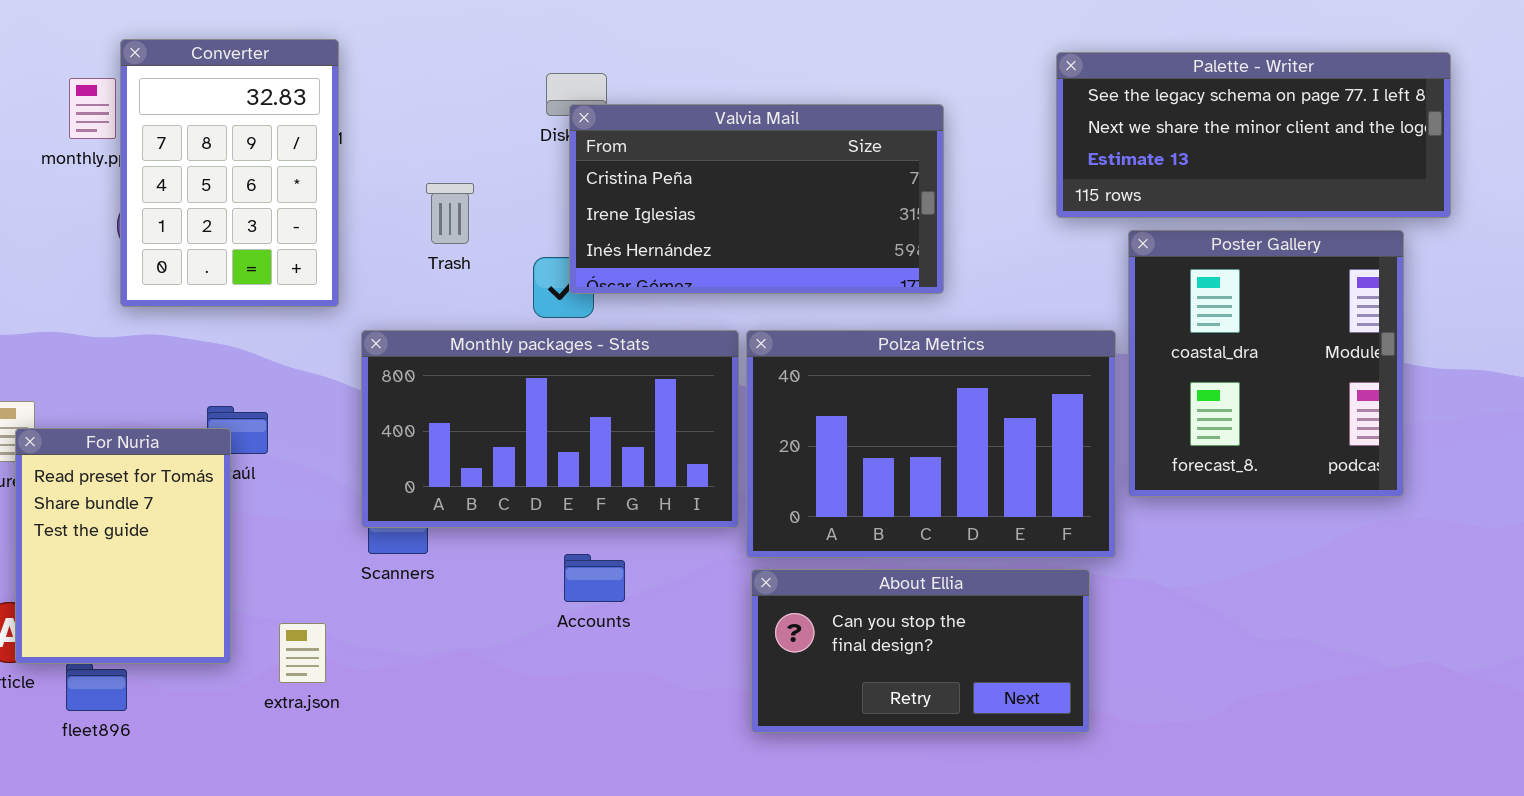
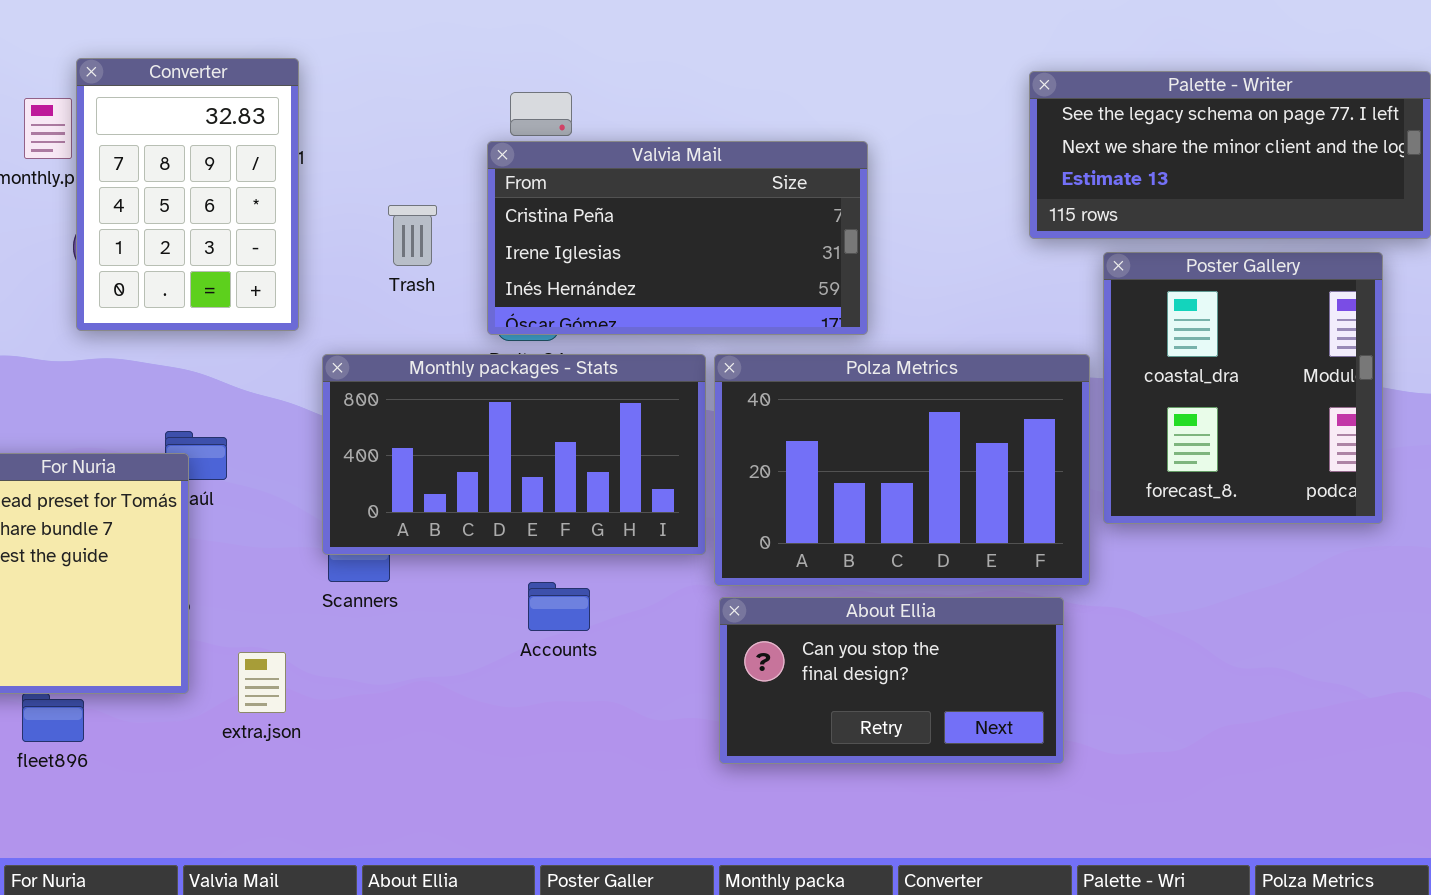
Valvia Mail: [569,104,944,294] -> [487,141,868,335], moved

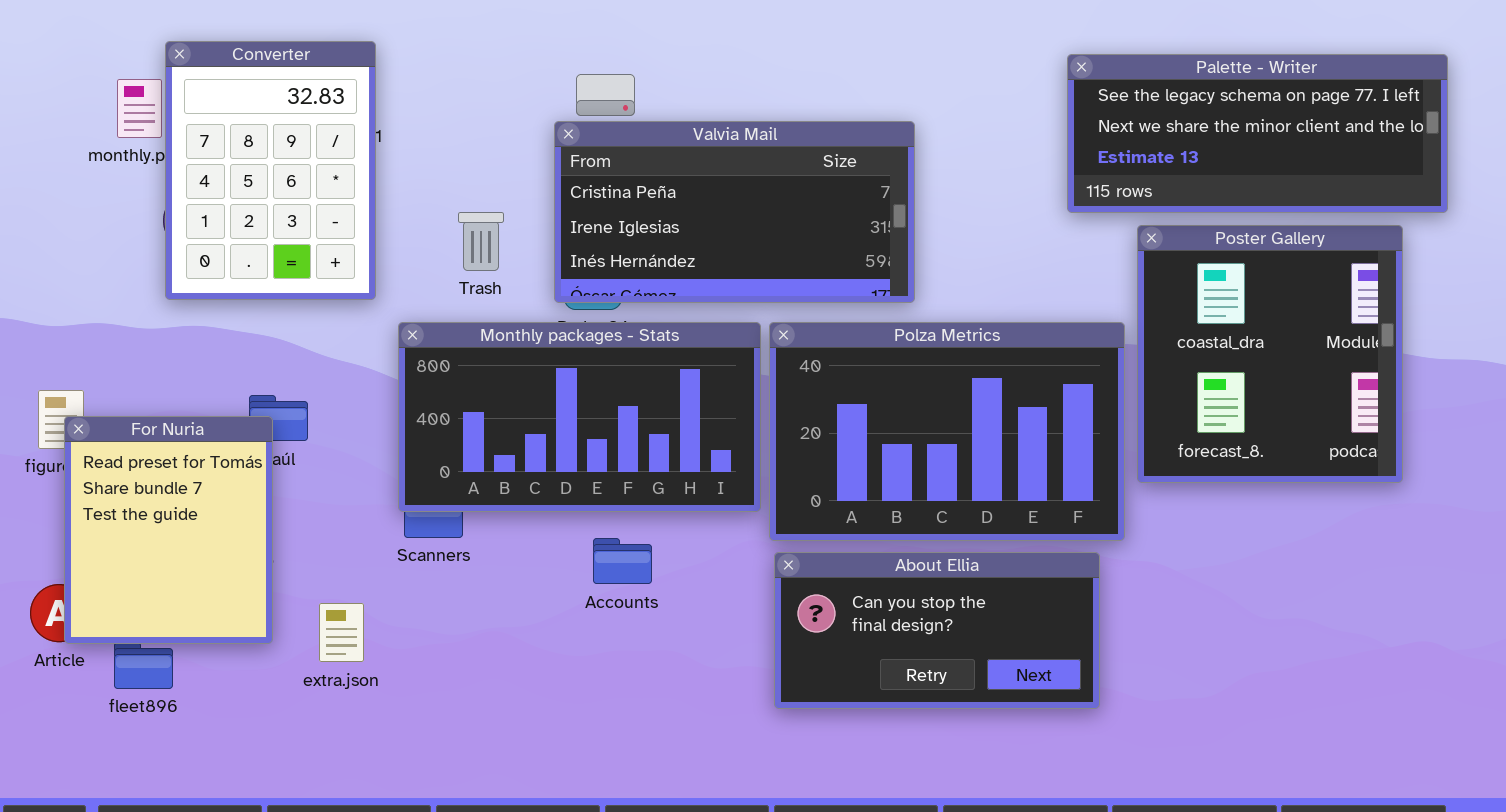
Trash: [388,205,437,266] -> [458,212,504,271], moved

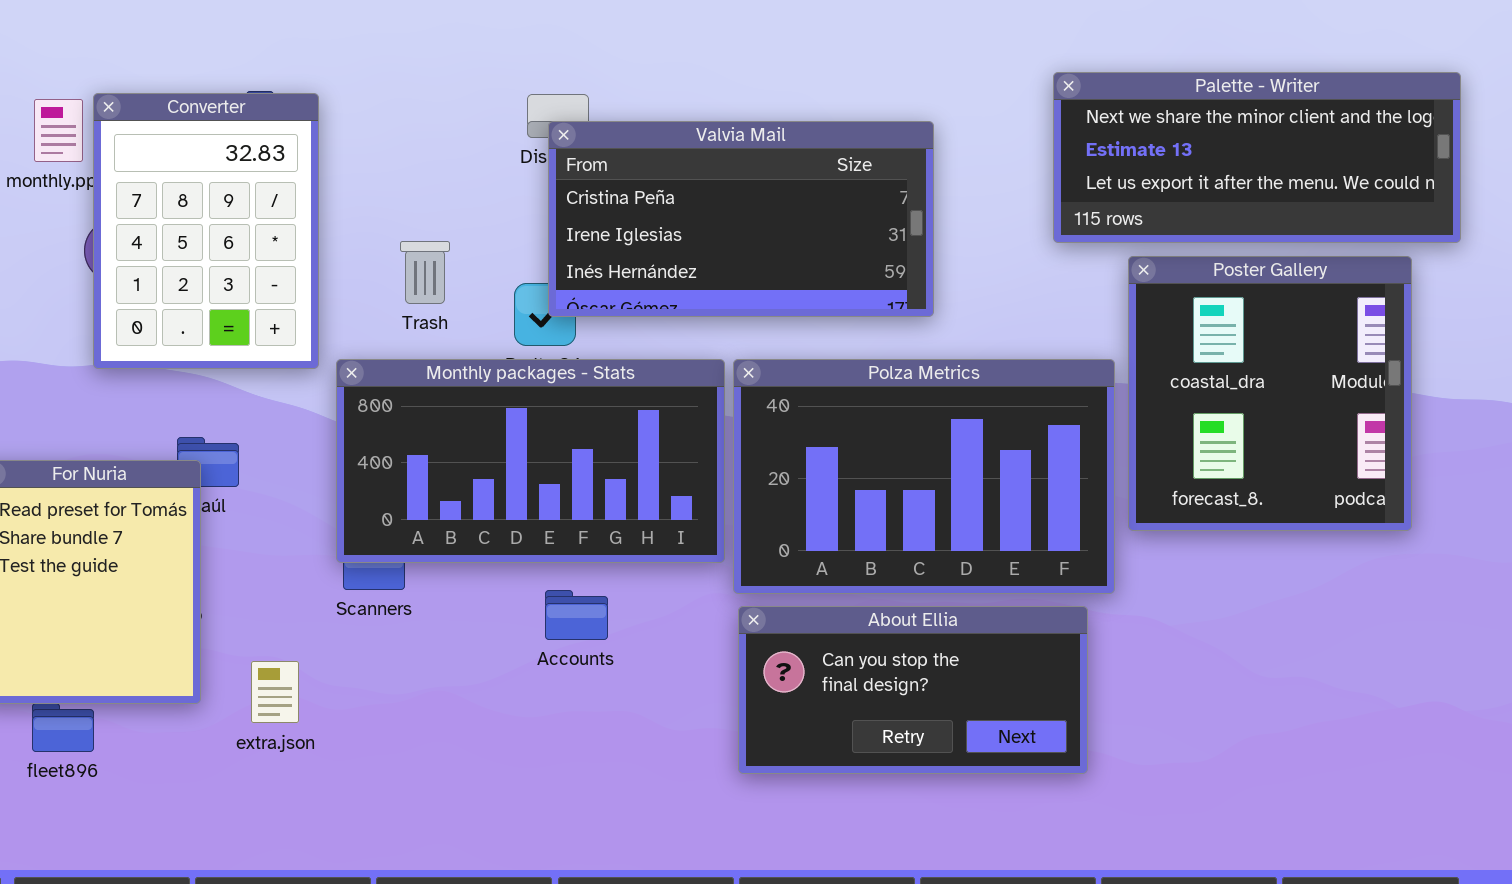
Converter: [165,41,376,300] -> [93,93,319,369], moved
Palette - Writer: [1067,54,1448,213] -> [1053,72,1461,243], scrolled down 1 row
Valvia Mail: [554,121,915,303] -> [548,121,934,317], moved

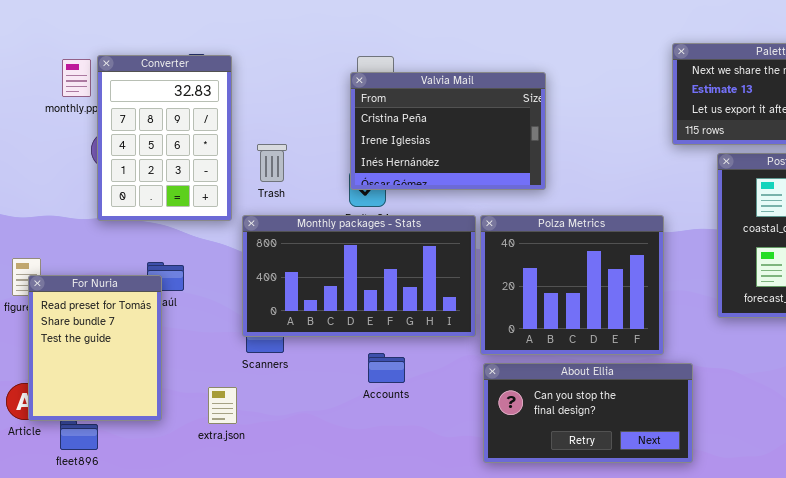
Valvia Mail: [548,121,934,317] -> [350,72,546,190], moved, resized
Trash: [400,241,450,304] -> [257,144,287,182], moved
Polza Metrics: [733,359,1115,594] -> [480,215,664,355], resized
extra.json: [251,661,299,723] -> [208,387,237,424], moved

